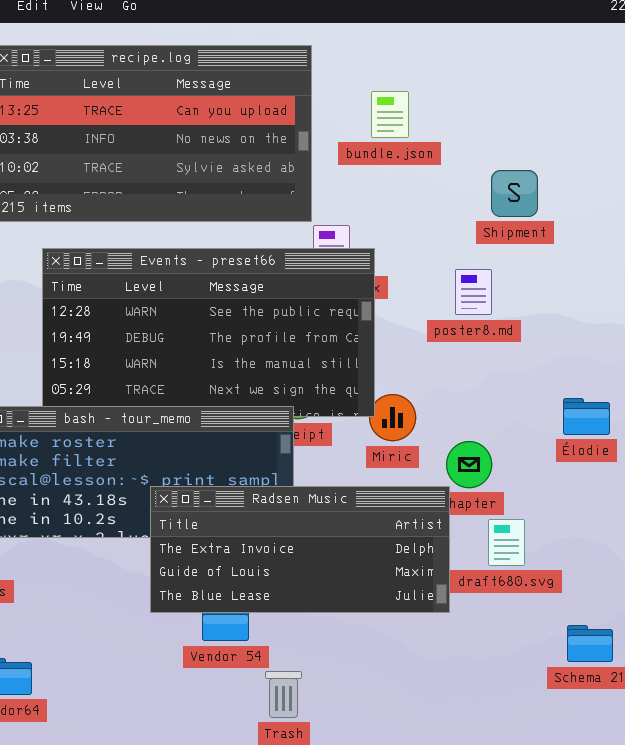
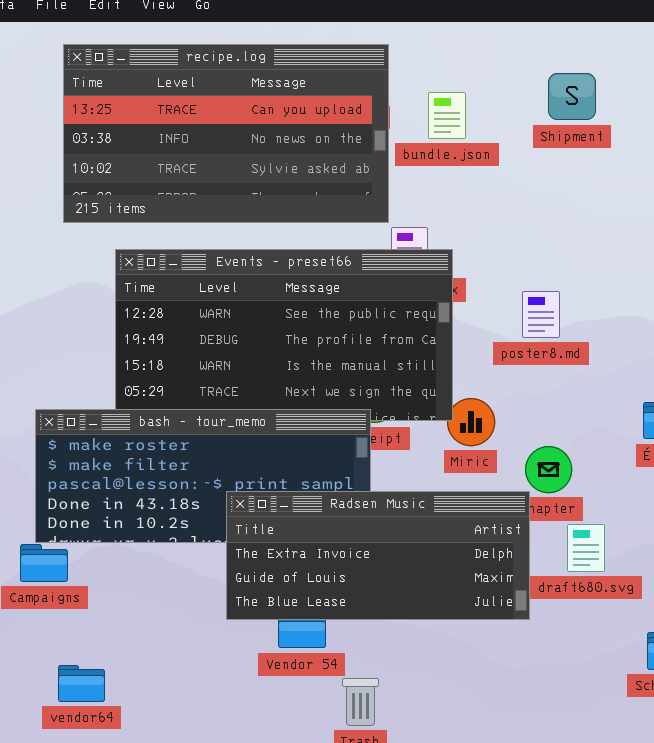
bundle.json: [371,91,409,138] -> [428,92,466,139], moved
Shipment: [491,170,538,217] -> [548,73,596,120], moved
poster8.md: [455,269,492,315] -> [522,291,560,338], moved

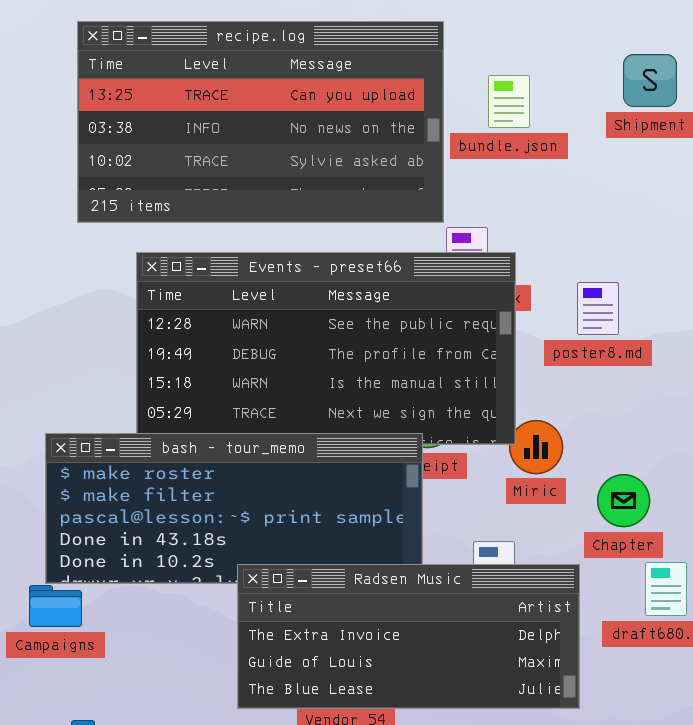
poster8.md: [522,291,560,338] -> [577,282,619,335], moved
Radsen Music: [226,491,530,620] -> [237,564,580,709], moved

